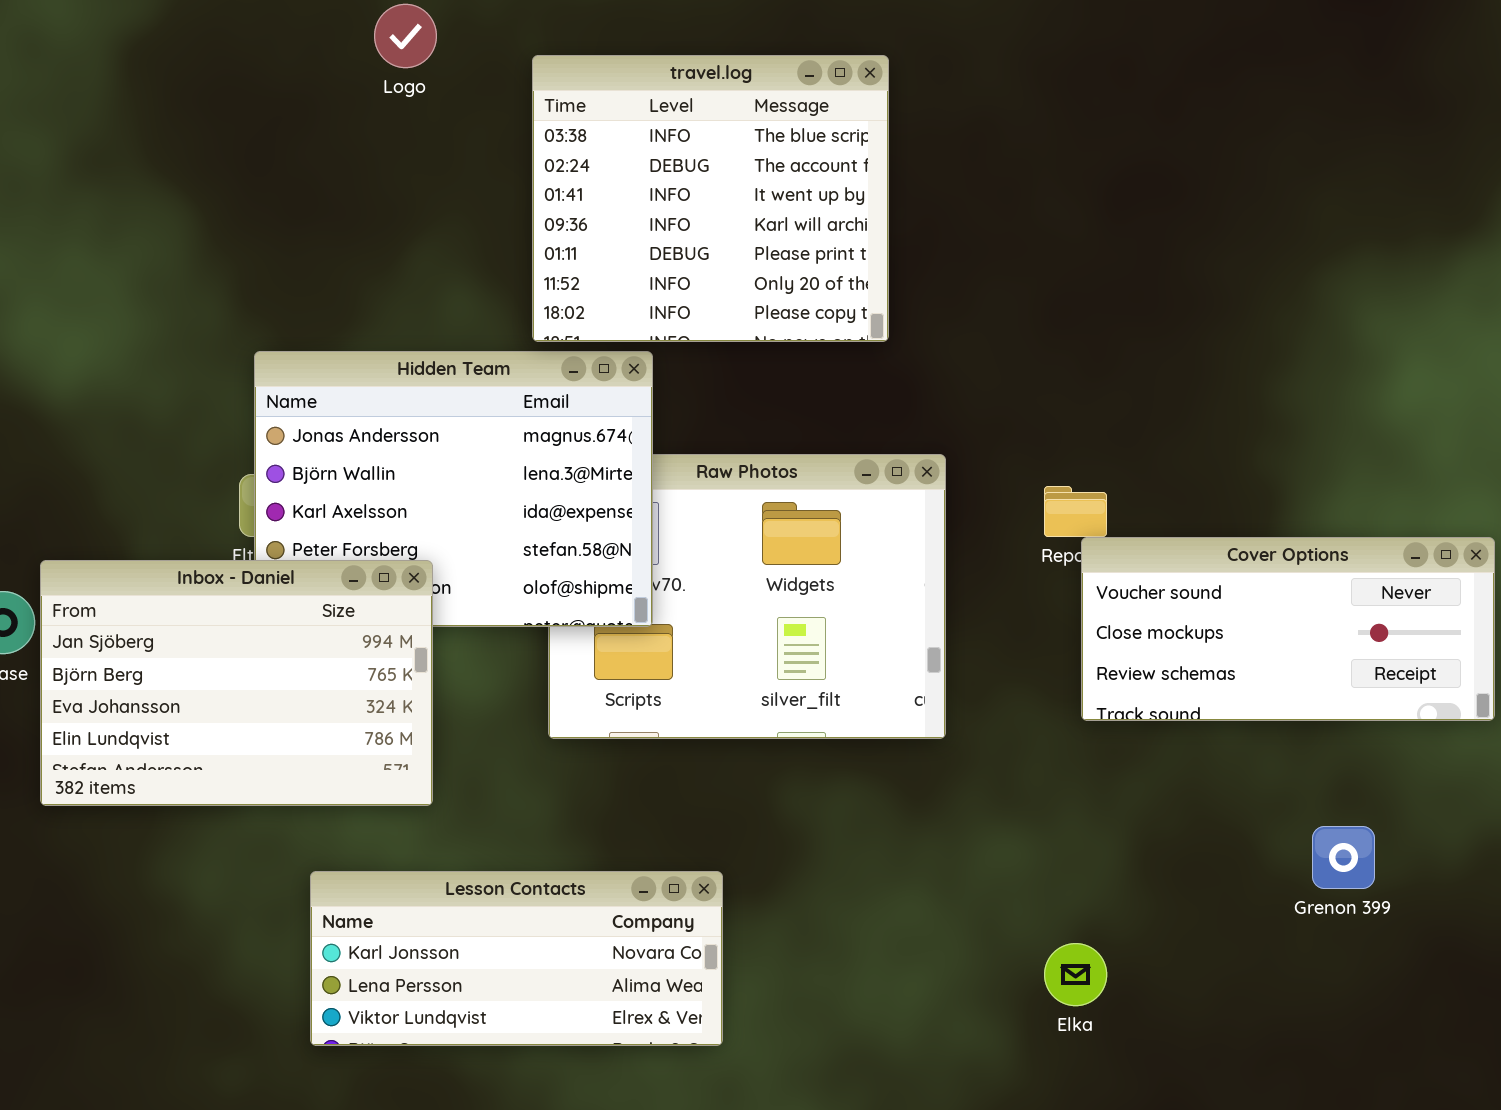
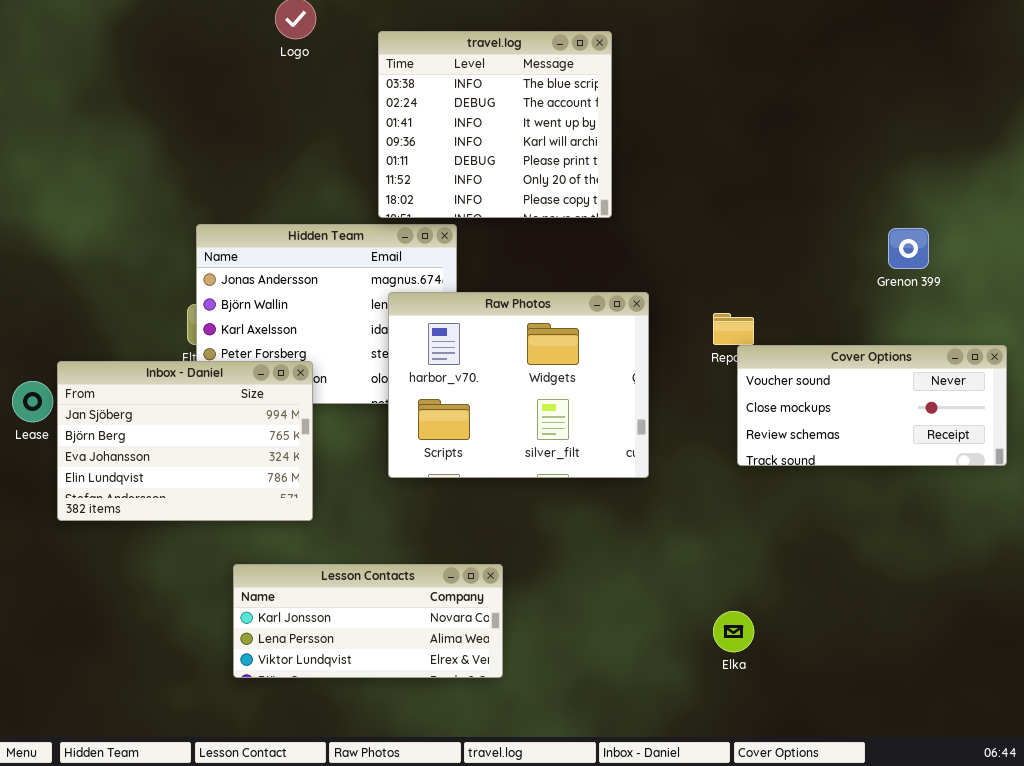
Raw Photos: [548,454,946,739] -> [388,292,649,478], raised
Grenon 399: [1312,826,1375,889] -> [888,228,929,269], moved

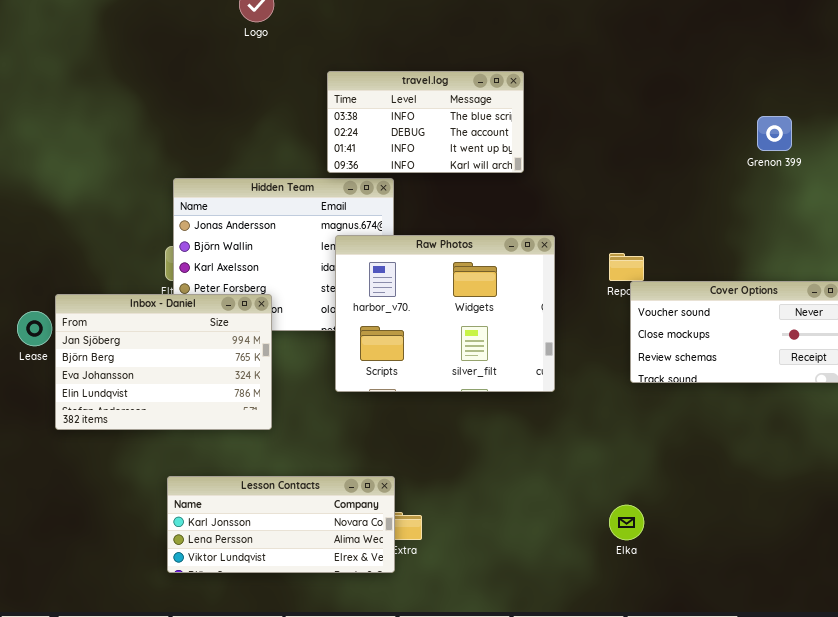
travel.log: [378,31,612,218] -> [327,71,524,173], resized
Grenon 399: [888,228,929,269] -> [757,116,792,151], moved
Lesson Contacts: [233,564,503,678] -> [167,476,395,573], moved

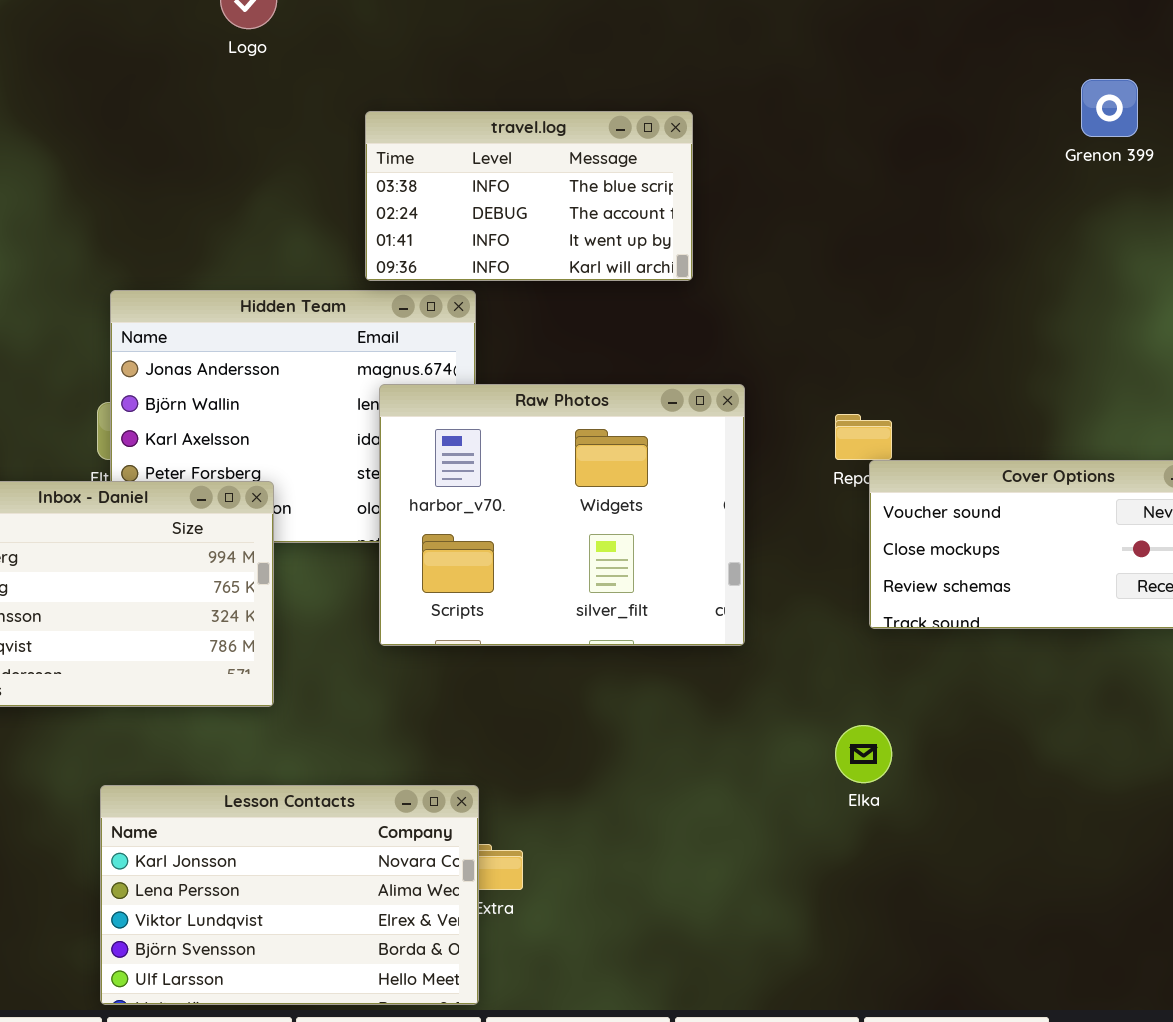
Grenon 399: [757,116,792,151] -> [1081,79,1138,137], moved
Lesson Contacts: [167,476,395,573] -> [100,785,479,1005], resized
Elka: [609,505,644,540] -> [835,725,892,783], moved

